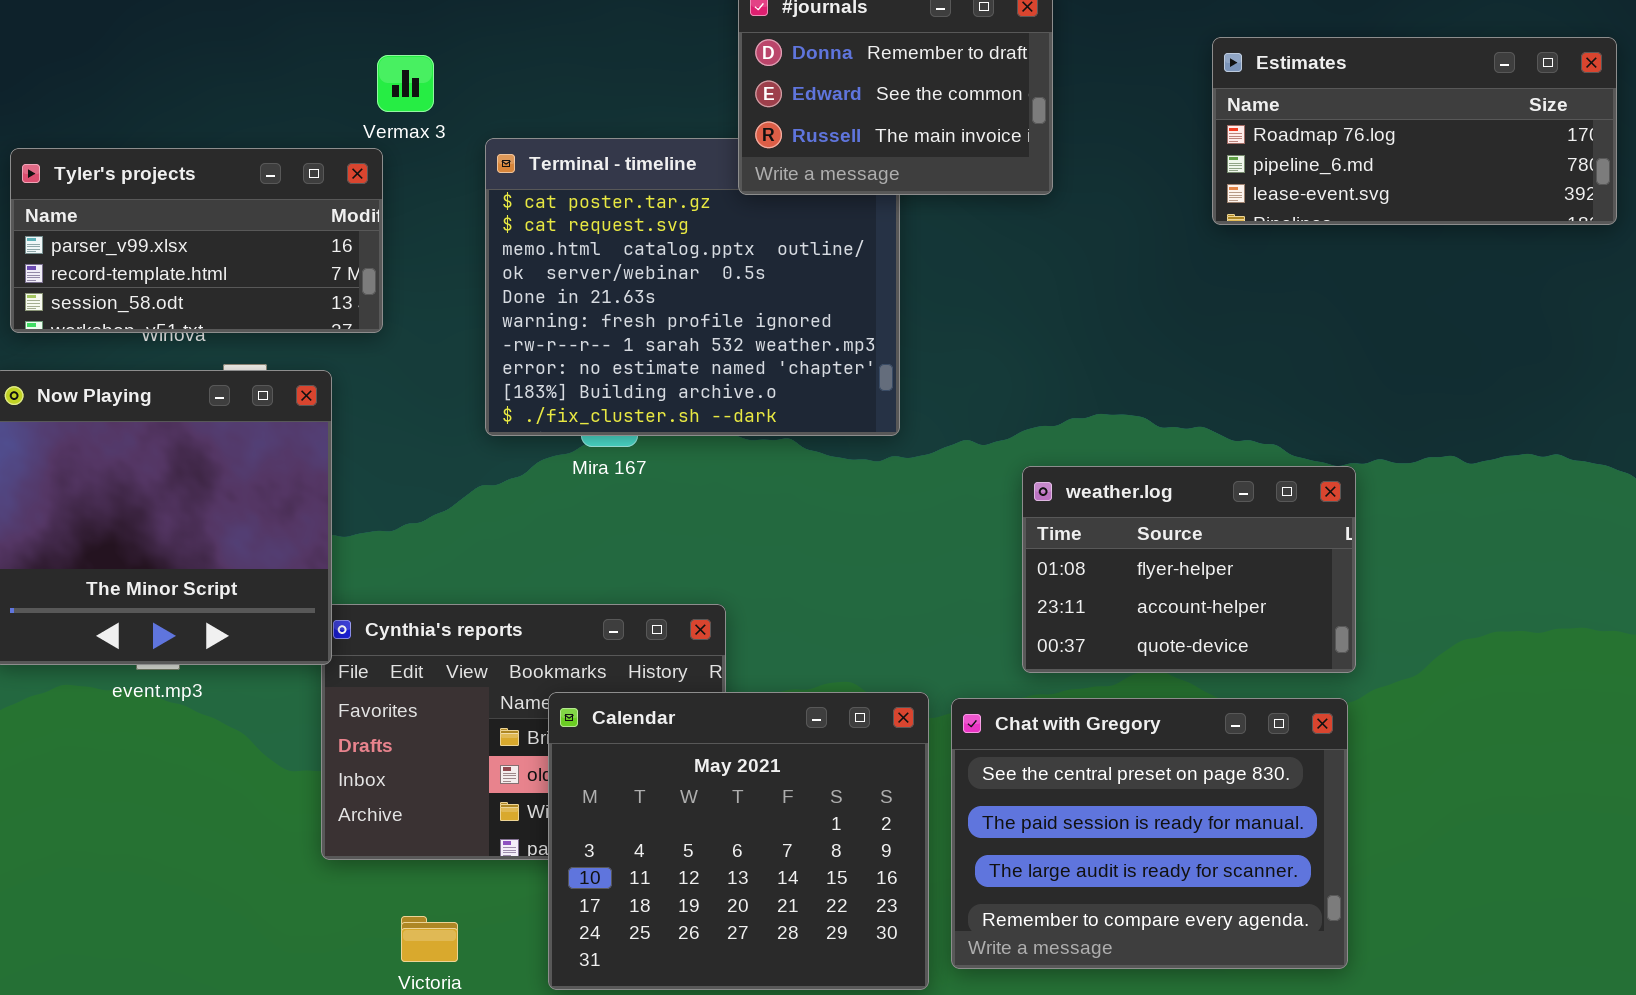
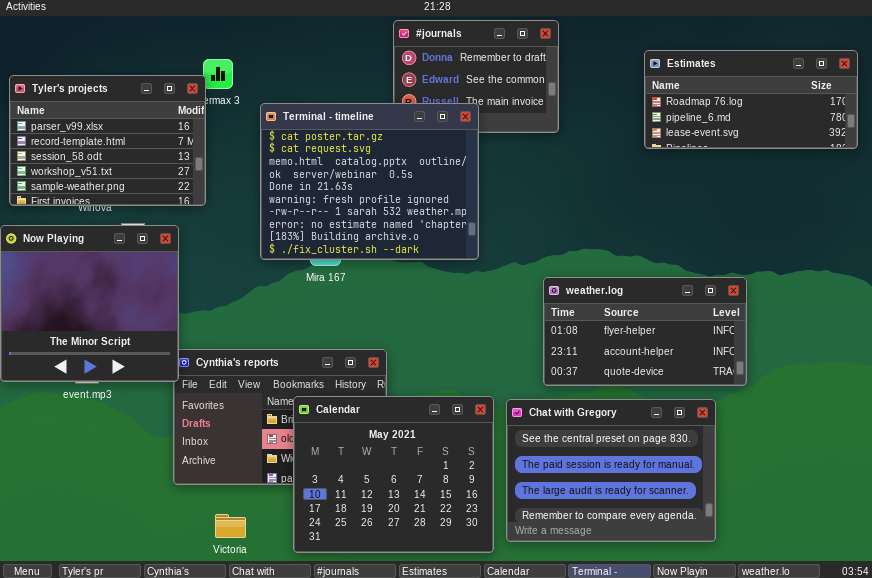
Terminal - timeline: [485,138,900,436] -> [260,103,479,260], raised
Tyler's projects: [10,148,383,333] -> [9,75,206,206], resized
weather.log: [1022,466,1356,673] -> [543,277,747,386], resized

